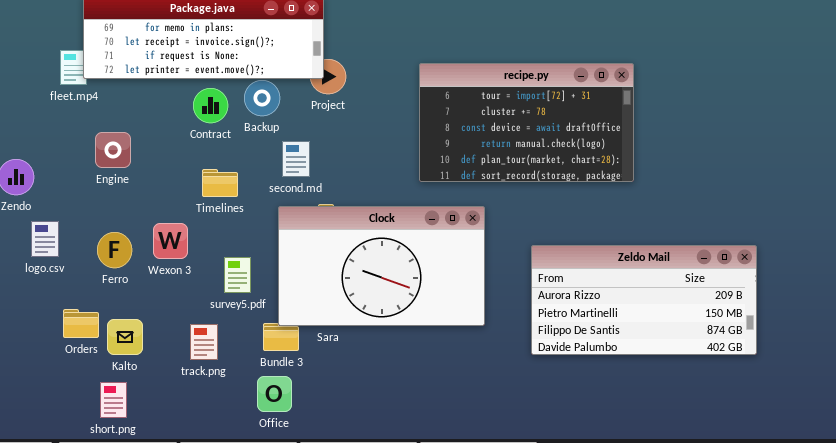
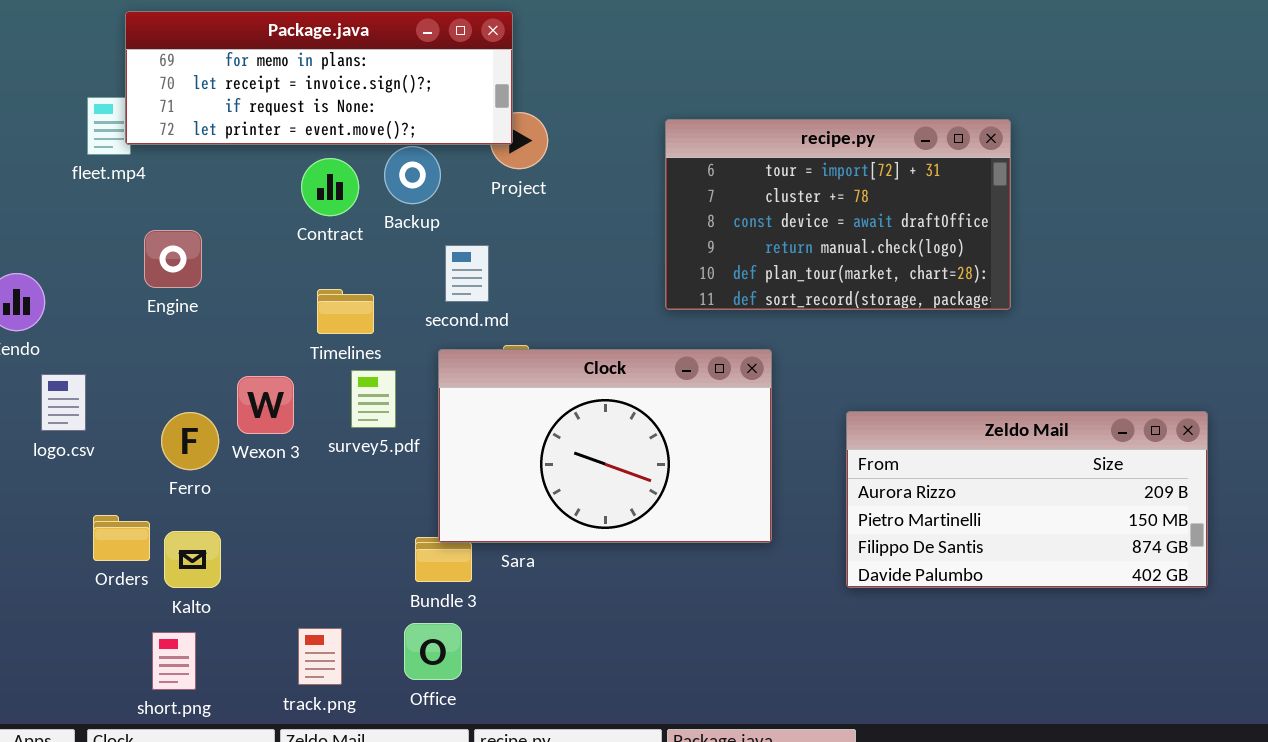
Ferro: [97,232,132,268] -> [161,412,219,470], moved
survey5.pdf: [224,257,251,293] -> [351,370,396,428], moved
track.png: [190,324,218,360] -> [298,628,342,685], moved

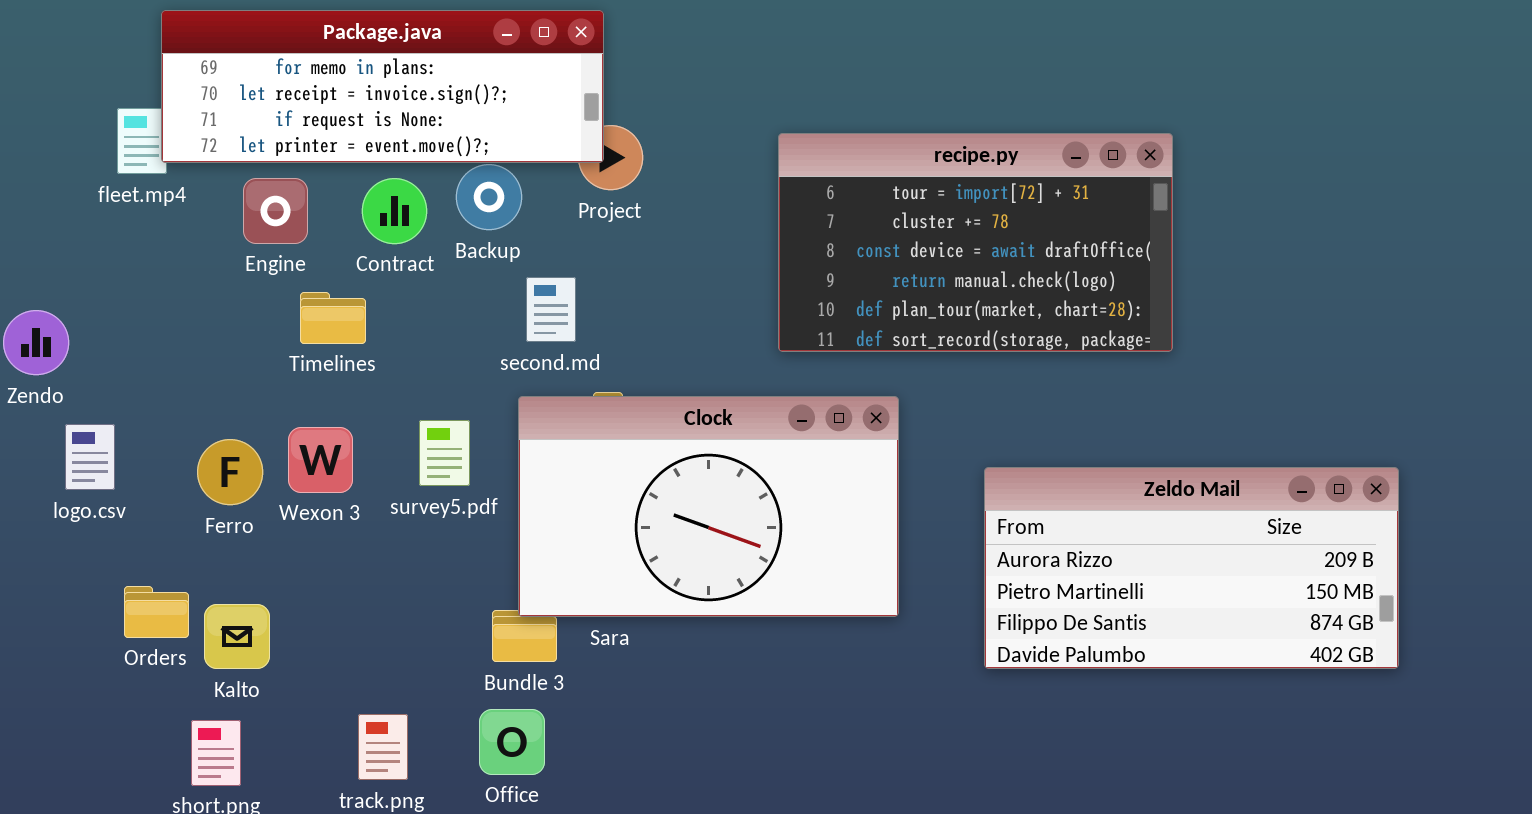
Engine: [144,230,202,288] -> [243,178,308,244], moved
Timelines: [317,289,374,334] -> [300,292,366,344], moved
Ferro: [161,412,219,470] -> [197,439,263,505], moved

